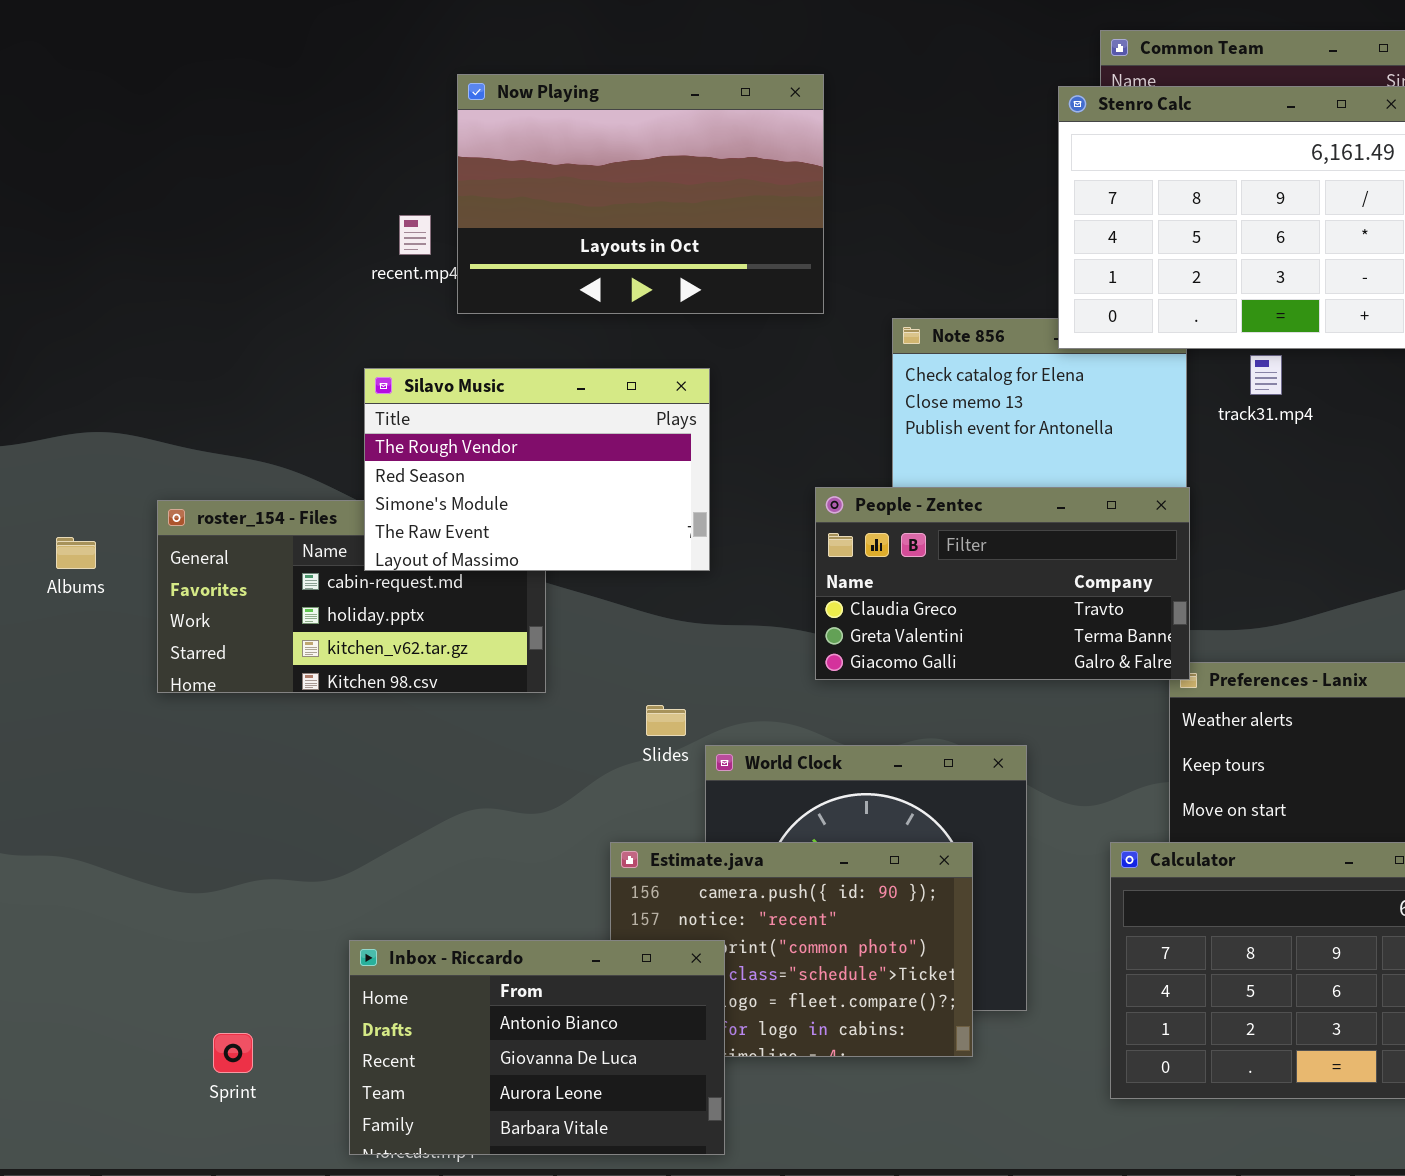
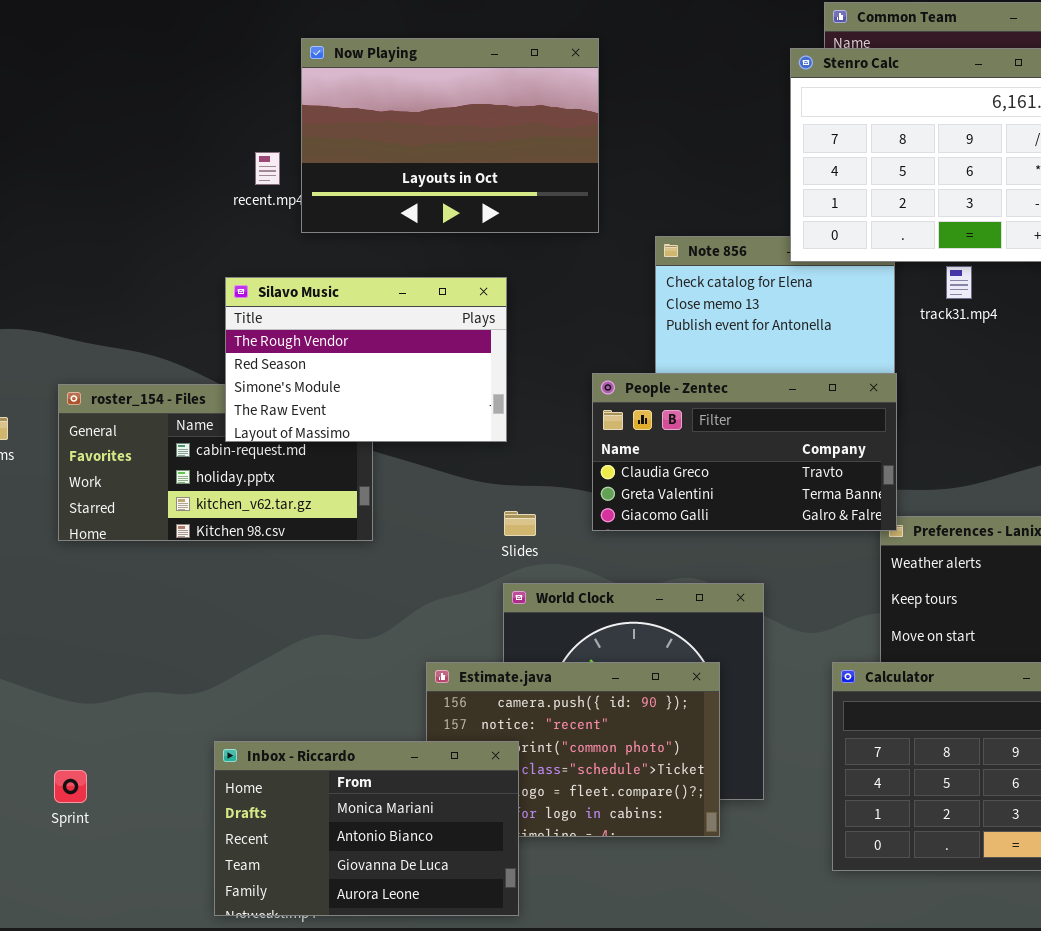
Slides: [646,705,686,736] -> [504,511,536,536], moved
Inbox - Riccardo: [349,940,725,1155] -> [214,741,519,916], scrolled up 1 row
Sprint: [213,1033,253,1073] -> [54,770,87,803], moved

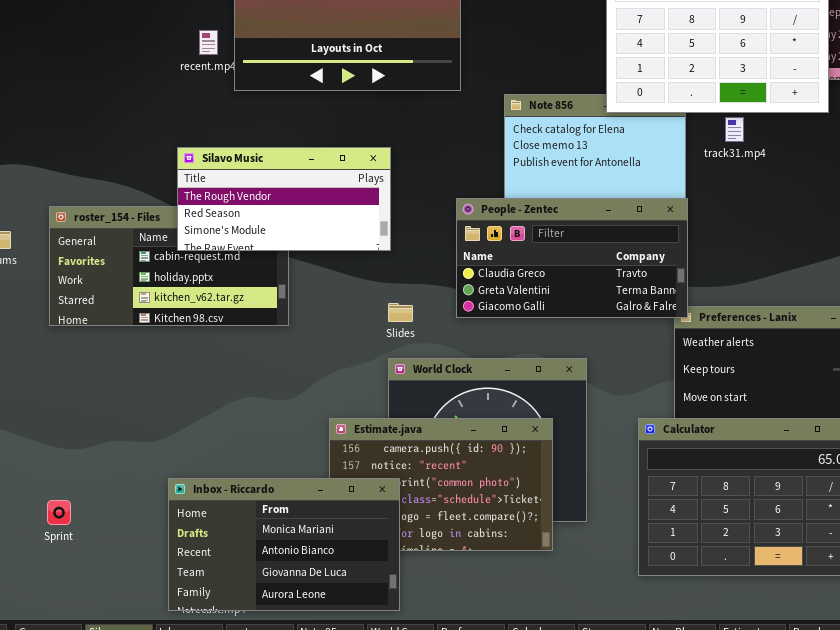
Silavo Music: [225,277,507,442] -> [177,147,391,251], resized

